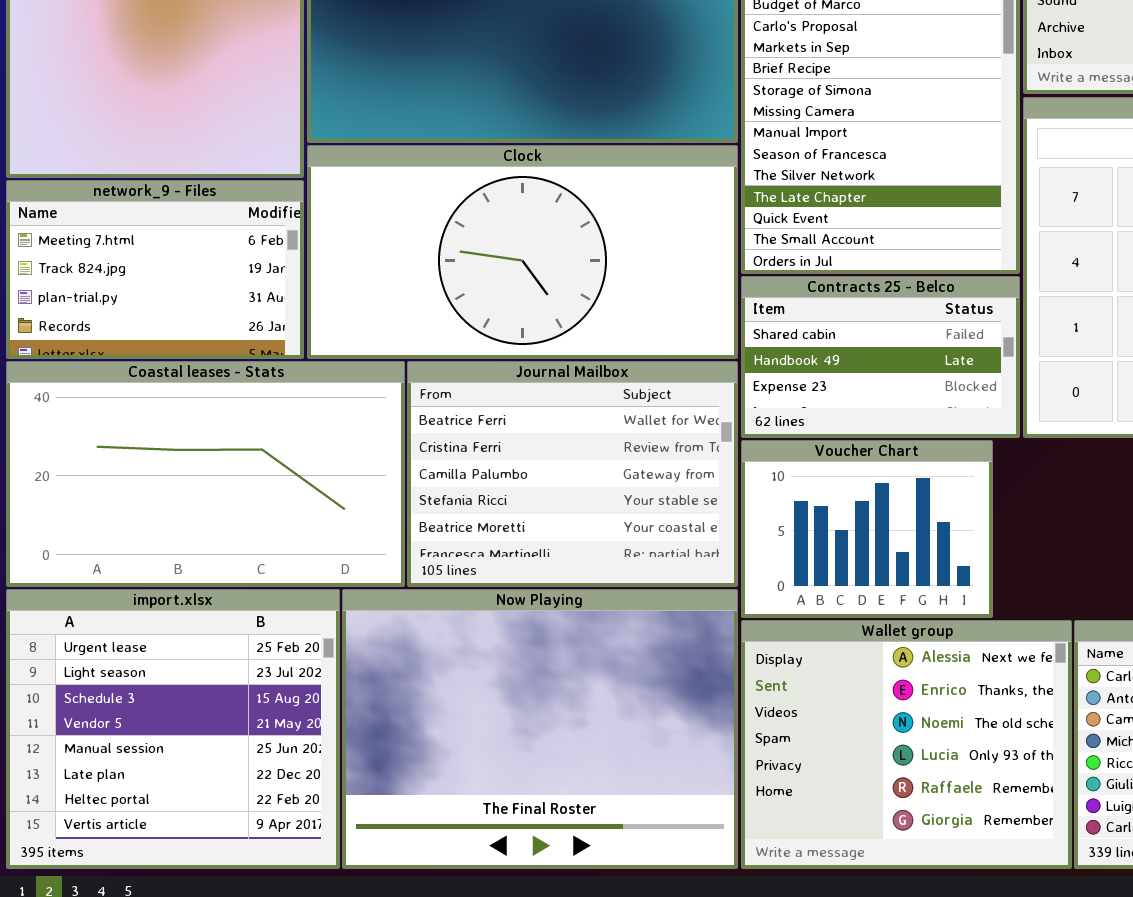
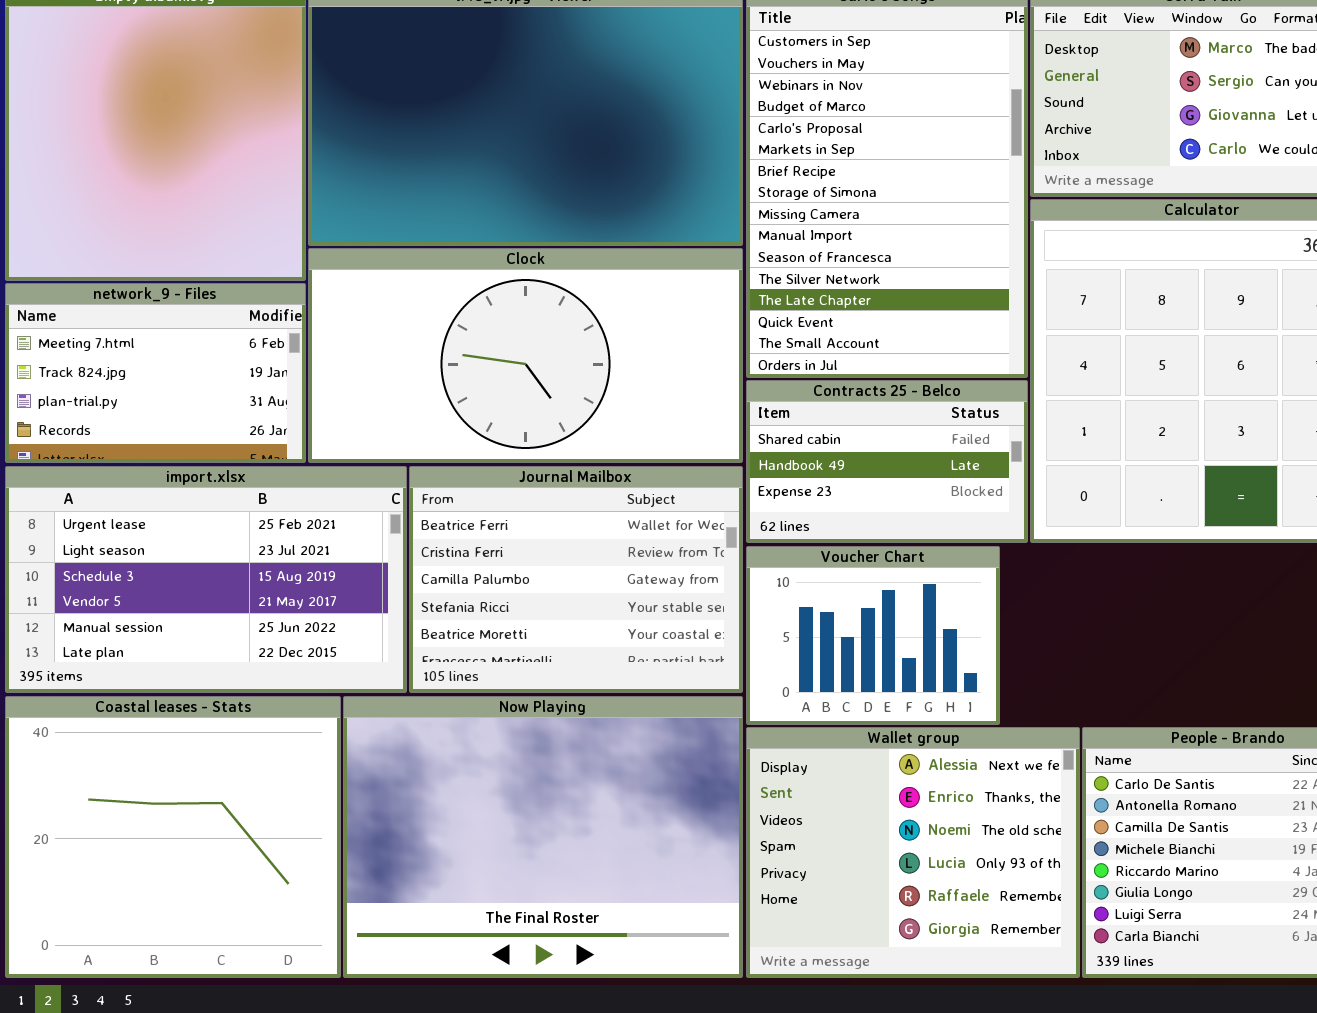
Coastal leases - Stats: [6,361,405,587] -> [5,696,341,978], moved, resized
import.xlsx: [6,589,340,869] -> [5,466,407,693], moved, resized

